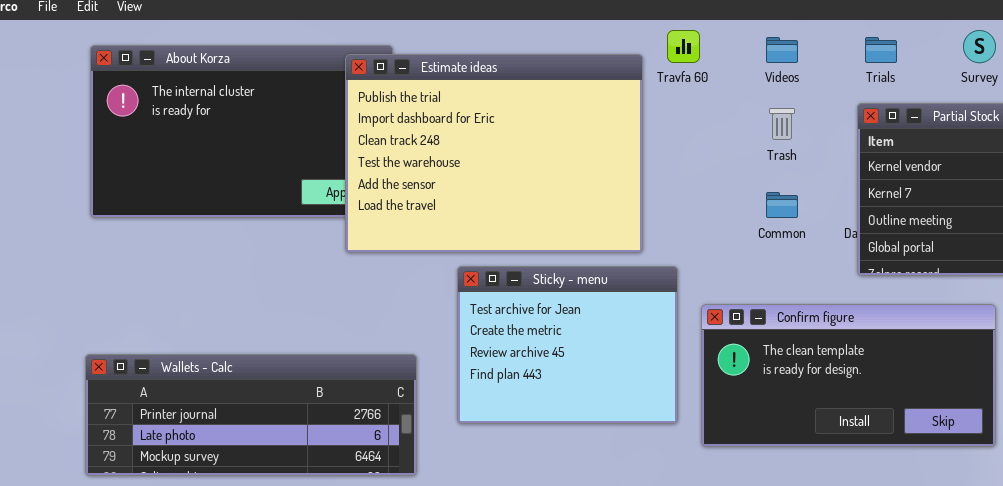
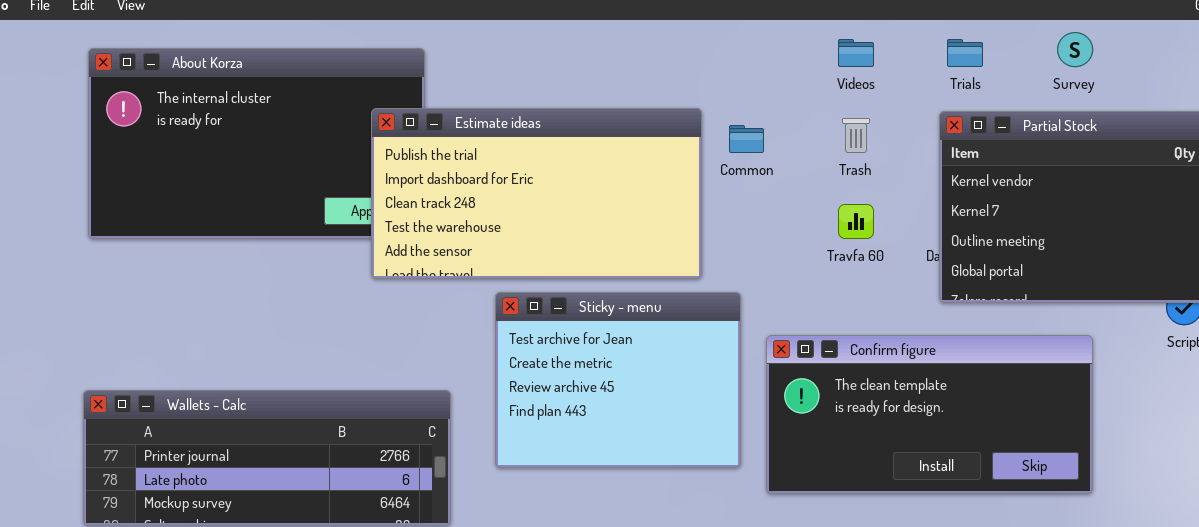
Travfa 60: [667,30,700,63] -> [838,204,874,239], moved
Estimate ideas: [345,54,643,253] -> [371,108,702,279], resized
Common: [766,192,798,218] -> [729,125,764,153], moved

